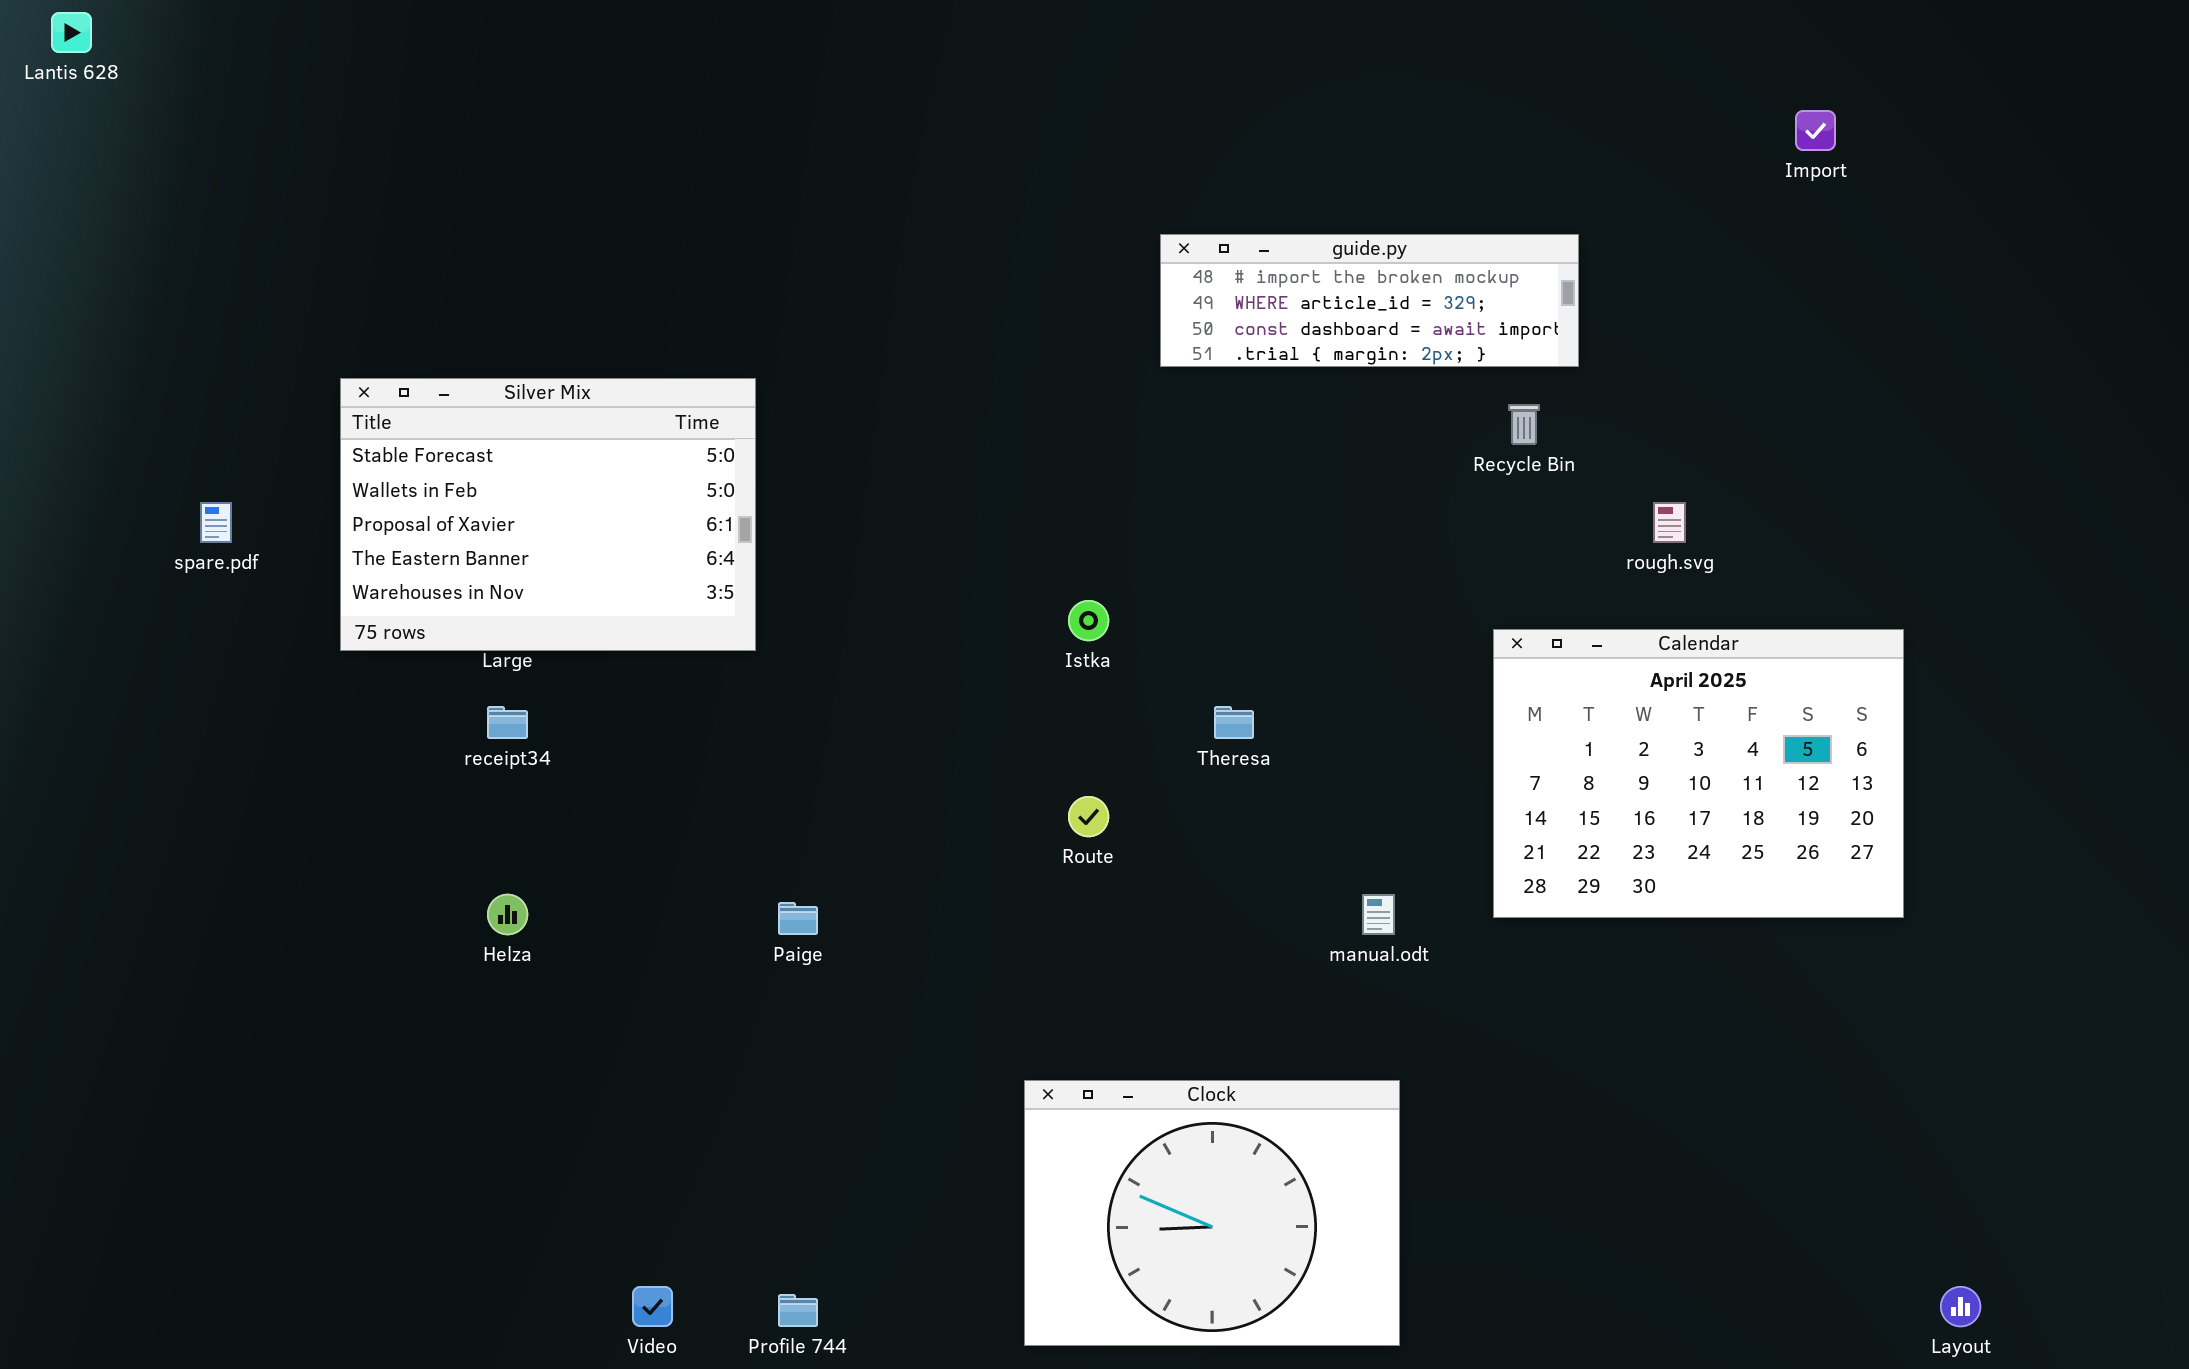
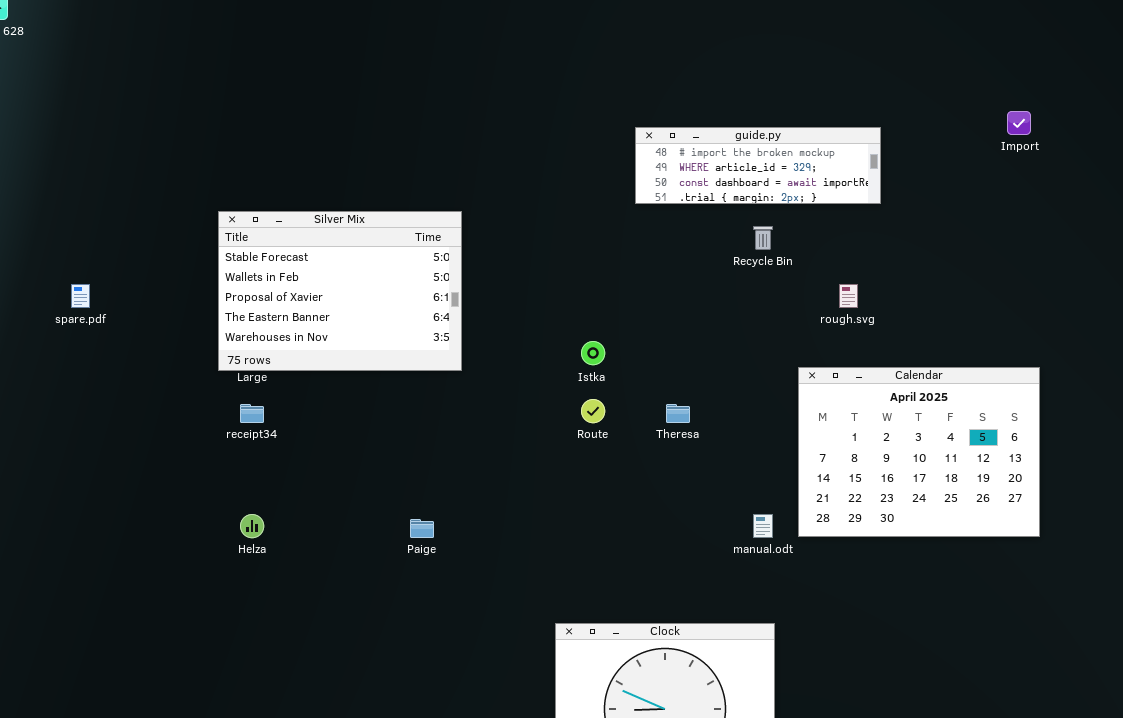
Import: [1795,110,1836,151] -> [1007,111,1031,135], moved
Silver Mix: [340,378,756,651] -> [218,211,462,371], moved
Recycle Bin: [1508,404,1540,445] -> [753,226,773,250], moved
rough.svg: [1653,502,1686,543] -> [839,284,858,308], moved
Calendar: [1493,629,1904,918] -> [798,367,1040,537], moved
Route: [1068,796,1109,837] -> [581,399,605,423], moved

